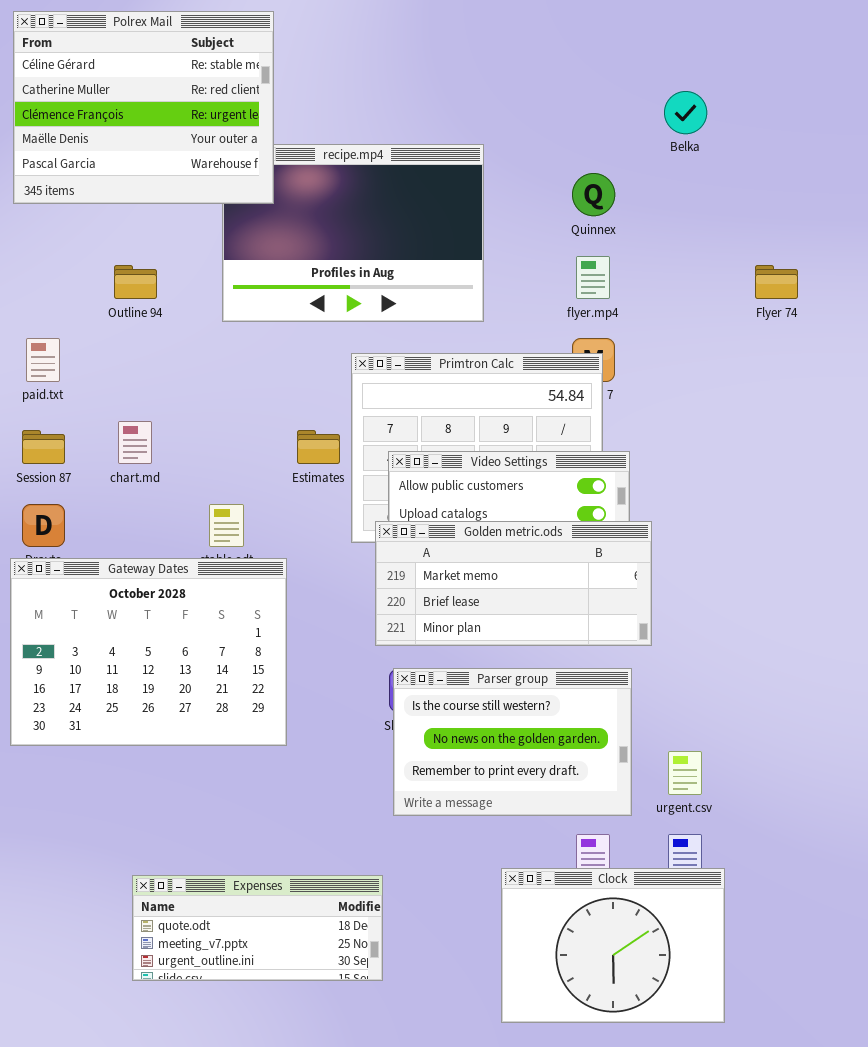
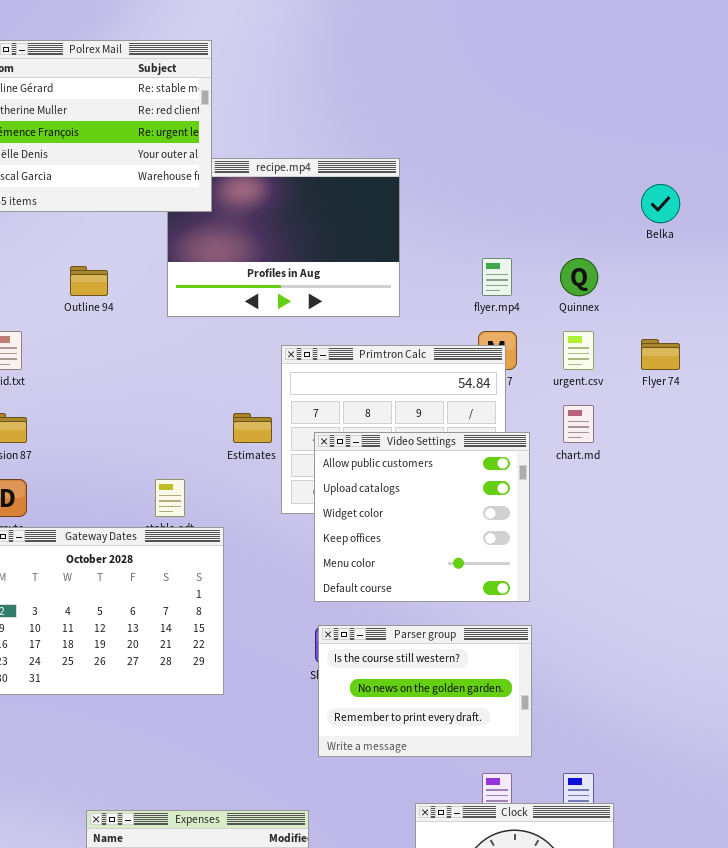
Belka: [664,91,707,134] -> [641,184,680,223], moved
Quinnex: [572,173,615,216] -> [560,258,598,296], moved
Flyer 74: [755,265,798,299] -> [641,339,680,370], moved
chart.md: [118,421,152,464] -> [563,405,594,443], moved
Golden metric.ods: [375,521,652,646] -> none, closed
urgent.csv: [668,751,702,795] -> [563,331,594,370], moved

